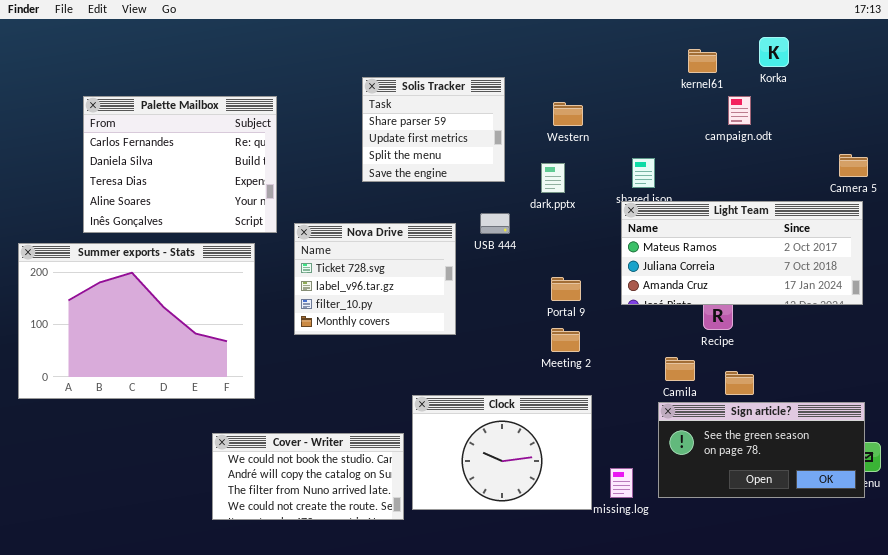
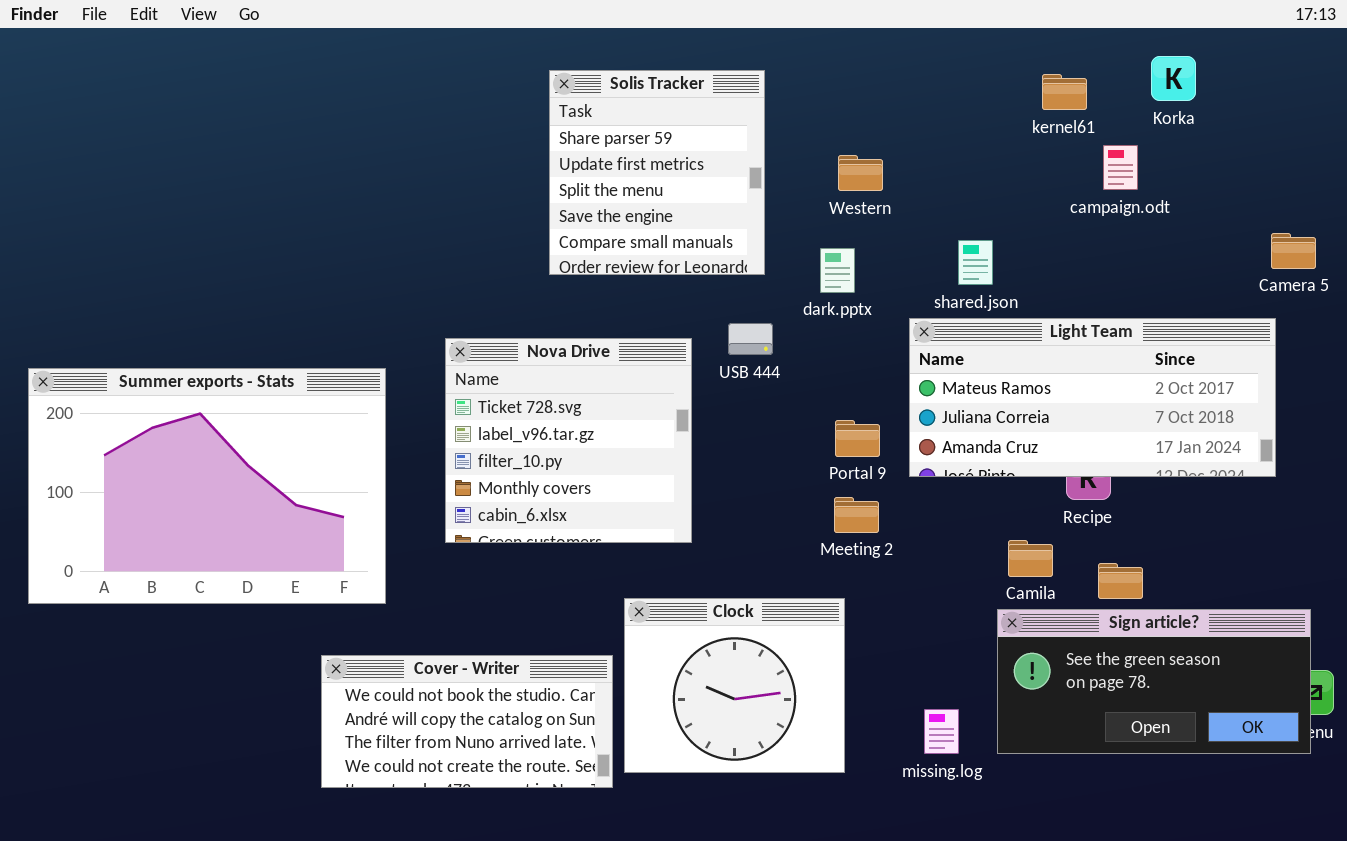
Solis Tracker: [362,77,505,182] -> [549,70,765,275], resized
Palette Mailbox: [83,96,277,233] -> none, closed
Light Team: [621,201,863,305] -> [909,318,1276,477], moved
Nova Drive: [294,223,456,335] -> [445,338,692,543], resized
Clock: [412,395,592,510] -> [624,598,845,773], resized

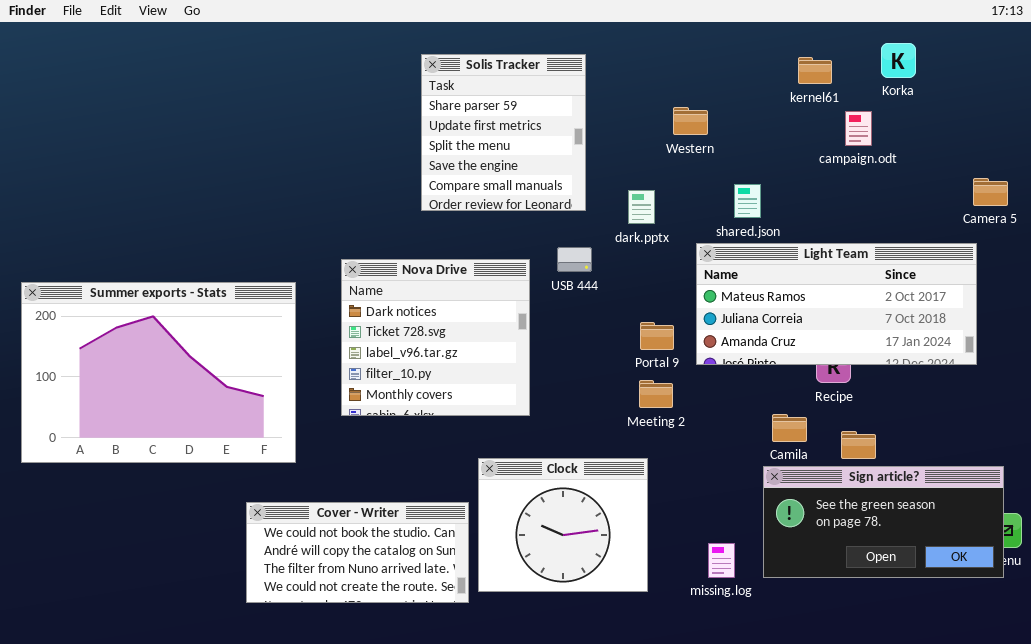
Western: [838,155,883,191] -> [673,107,708,135], moved
Nova Drive: [445,338,692,543] -> [341,259,530,416], scrolled up 1 row

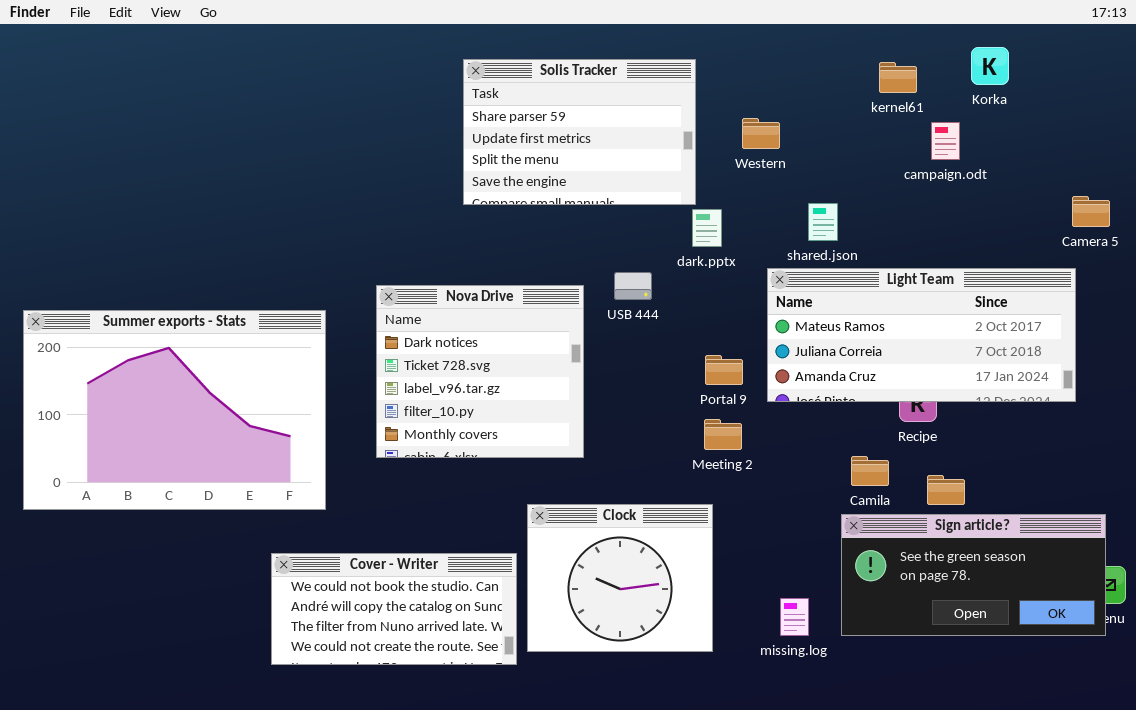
Solis Tracker: [421,54,586,211] -> [463,59,696,205], resized

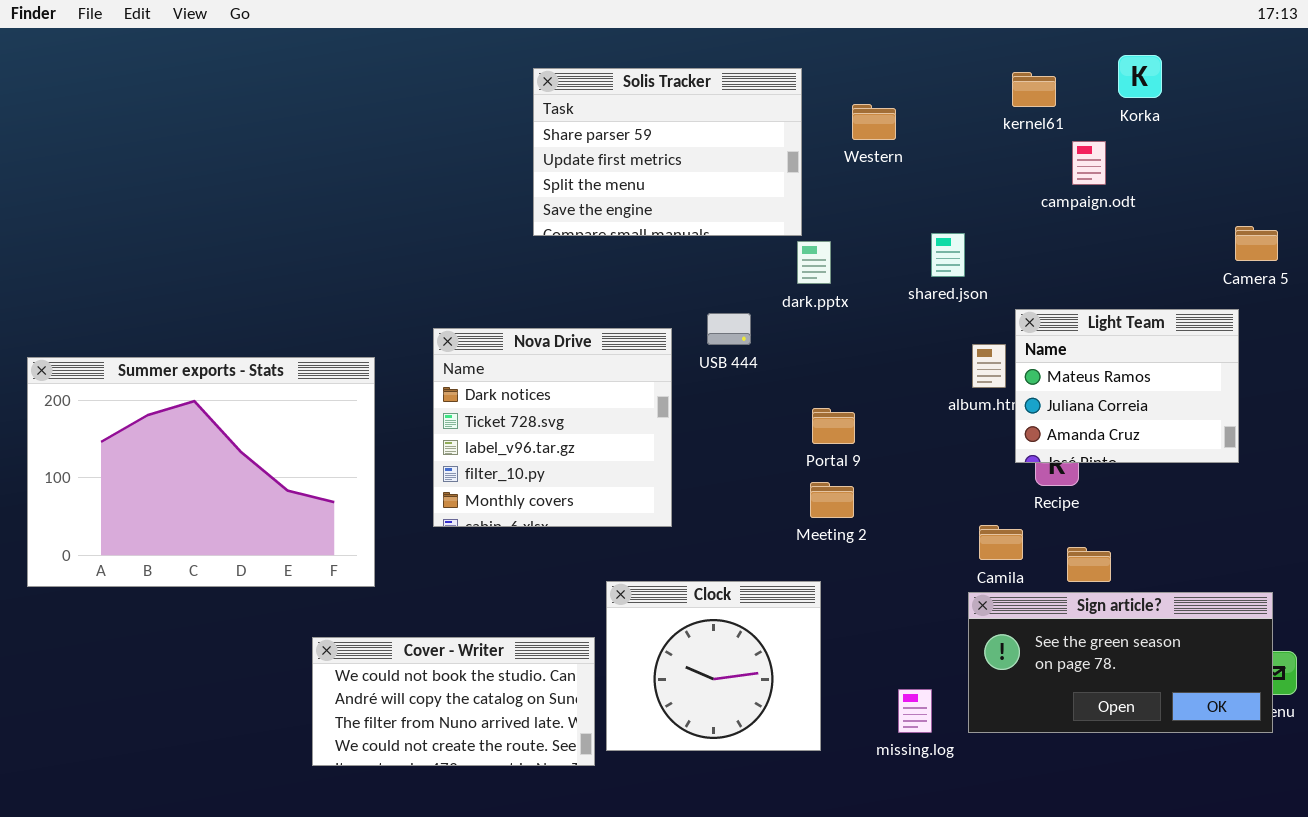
Western: [742,118,780,149] -> [852,104,896,140], moved
Light Team: [767,268,1076,402] -> [1015,309,1239,463], resized

